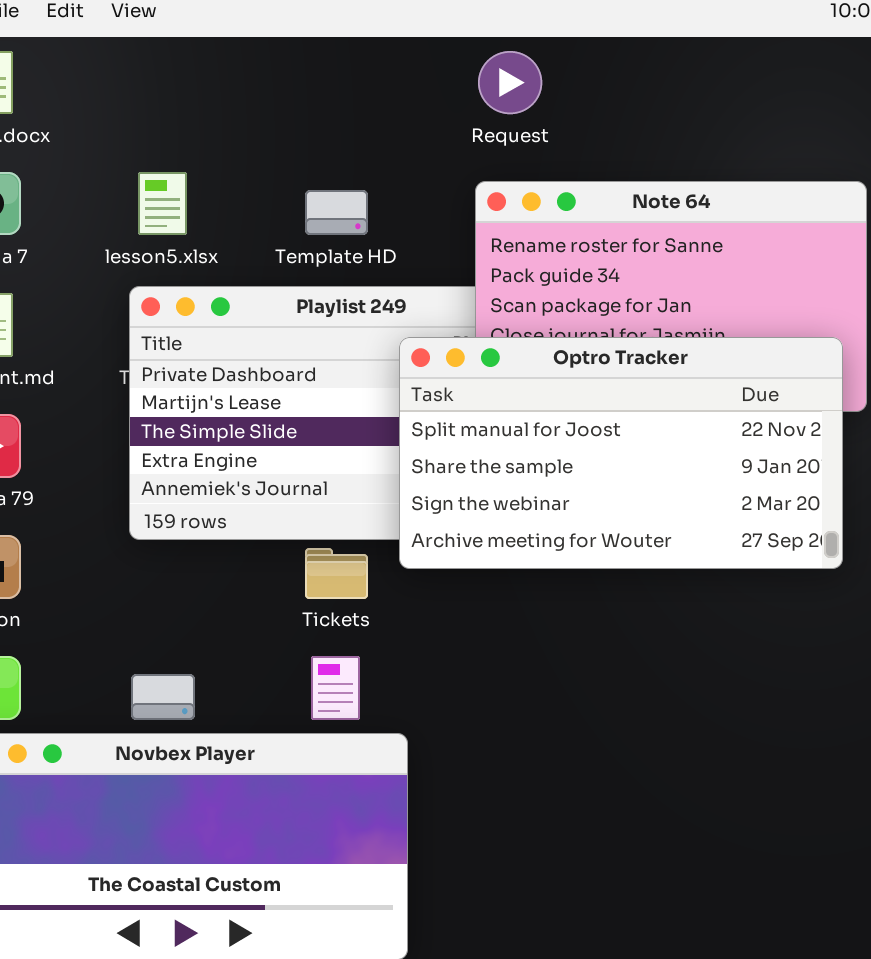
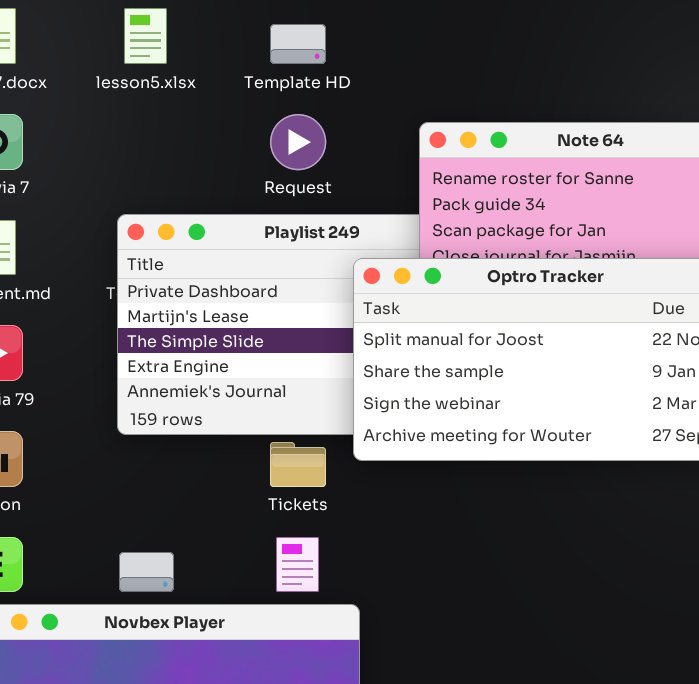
Request: [478,51,542,114] -> [270,114,326,170], moved
lesson5.xlsx: [138,172,187,235] -> [124,8,167,64], moved
Template HD: [305,190,368,235] -> [270,24,326,64], moved

